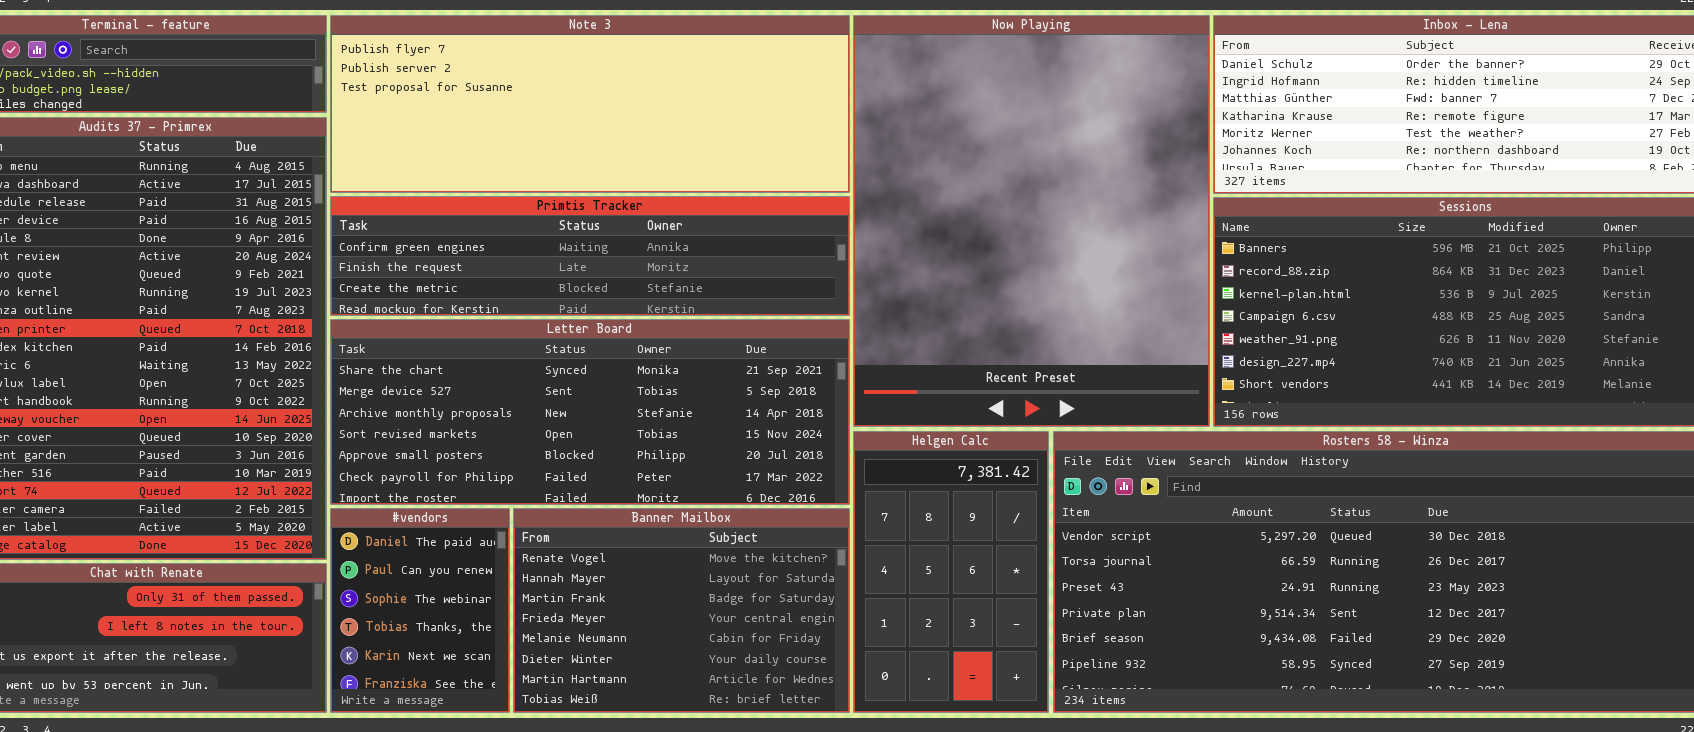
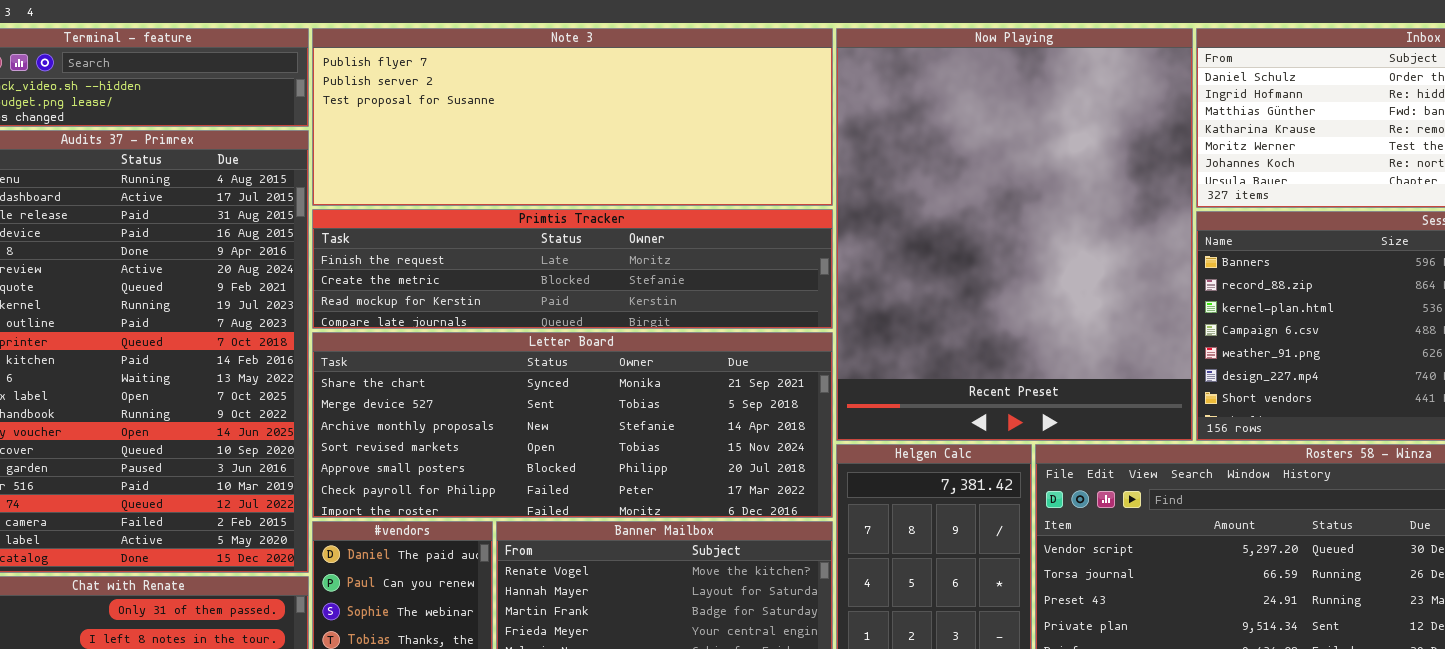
Primtis Tracker: [330,196,850,316] -> [312,209,833,329], scrolled down 1 row

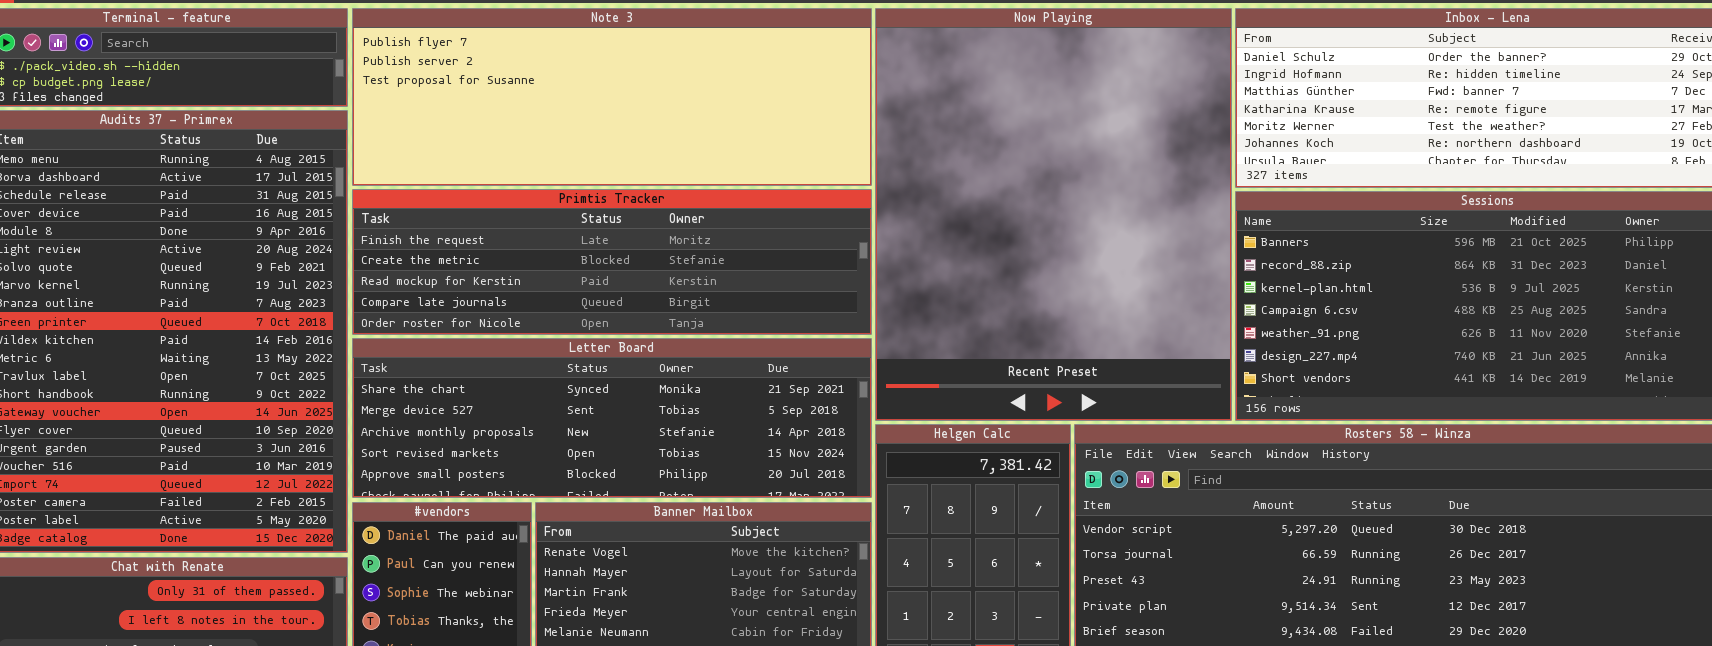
Primtis Tracker: [312,209,833,329] -> [352,189,872,335], resized
Letter Board: [312,332,833,518] -> [352,338,872,498], resized

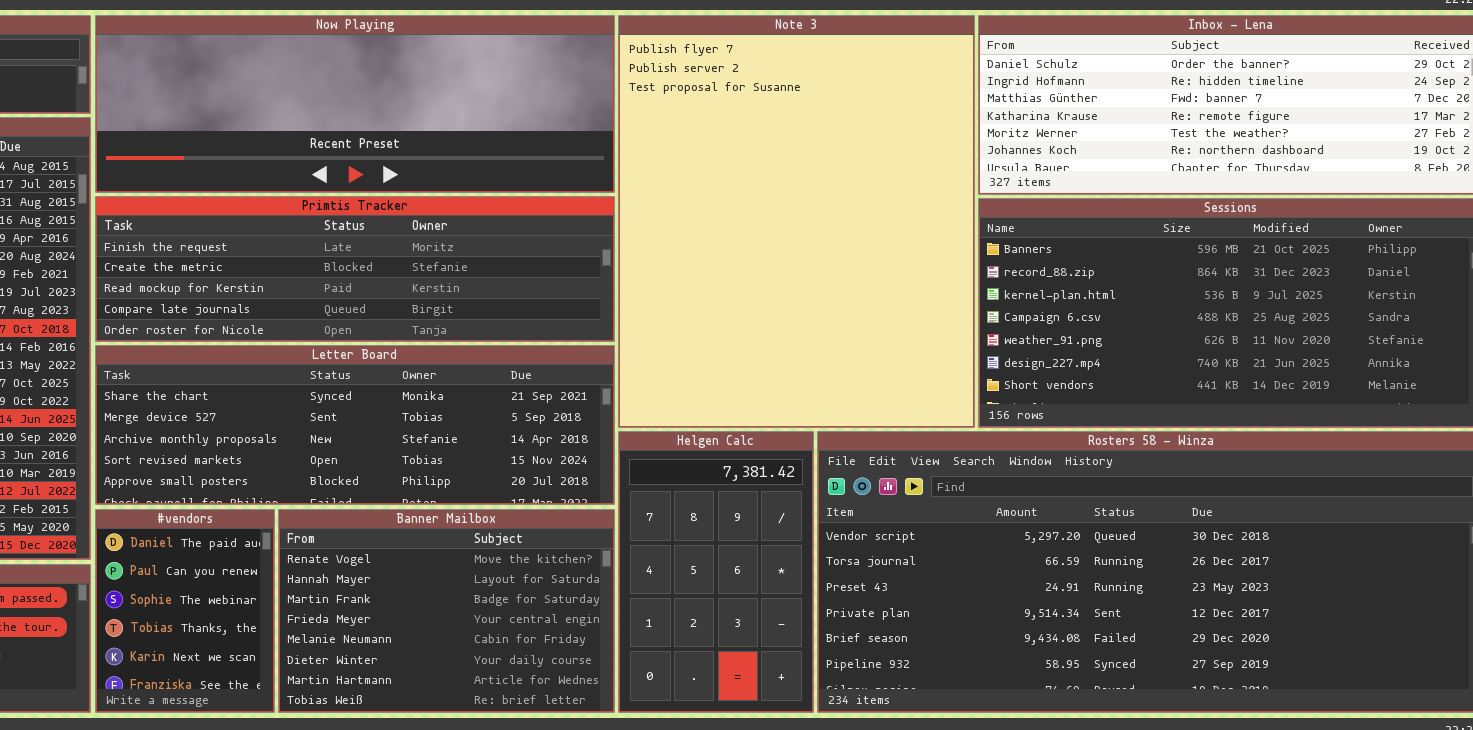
Note 3: [352,8,872,186] -> [618,15,975,428], moved, resized
Now Playing: [875,8,1232,421] -> [95,15,615,193], moved, resized

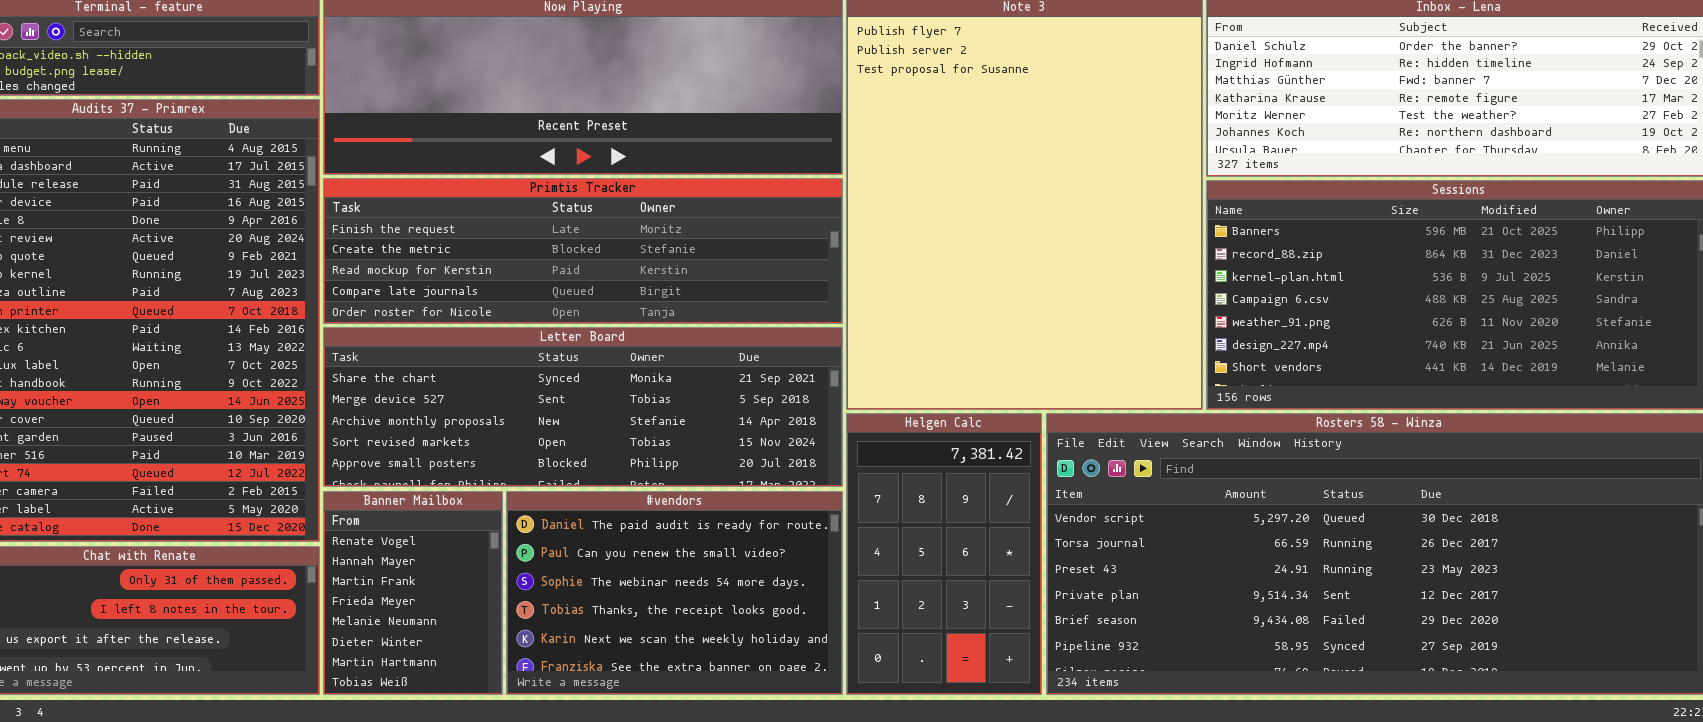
#vendors: [95,509,275,713] -> [506,491,843,695], moved, resized
Banner Mailbox: [278,509,615,713] -> [323,491,503,695], moved, resized

